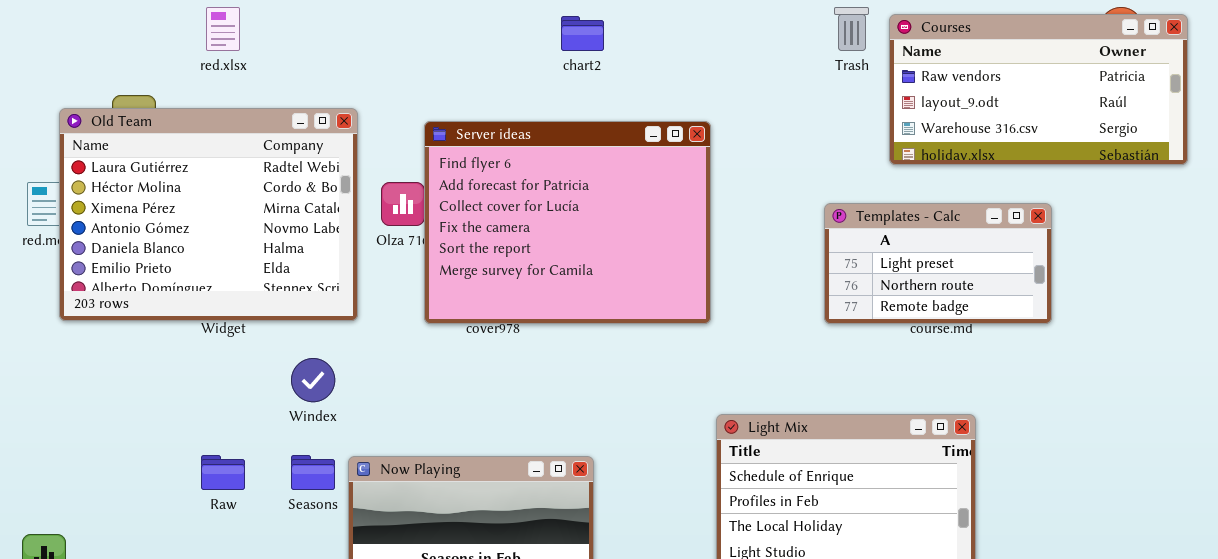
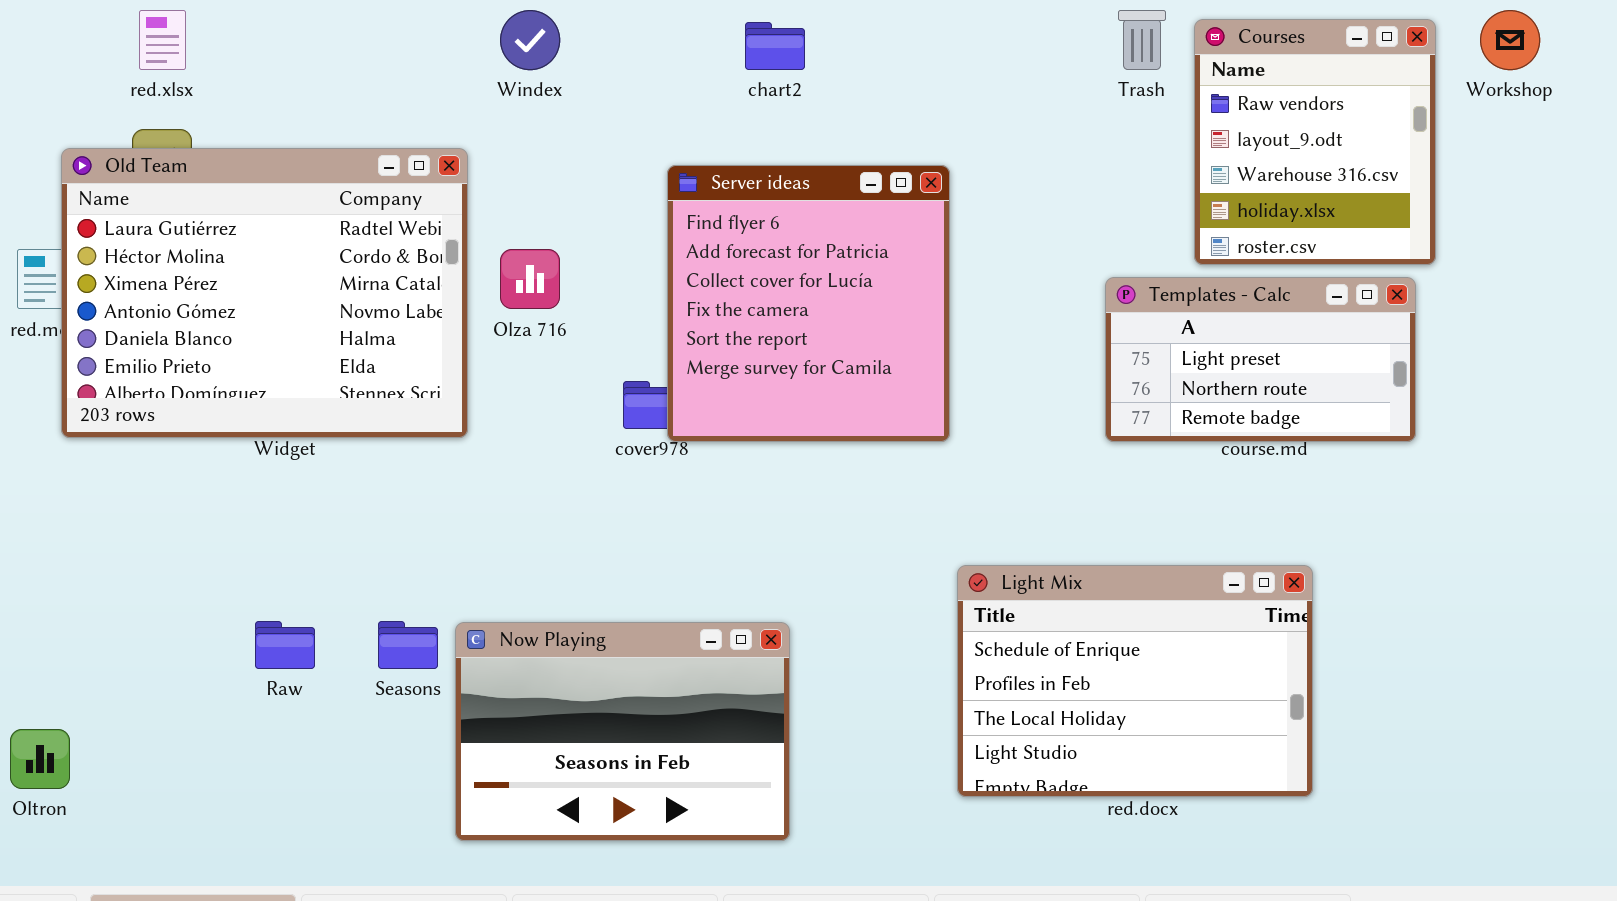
red.xlsx: [206,7,240,51] -> [139,10,186,70], moved
Courses: [889,14,1188,165] -> [1194,19,1436,265], resized
Server ideas: [424,121,711,324] -> [667,165,950,442], resized
Windex: [291,358,335,402] -> [500,10,560,70], moved

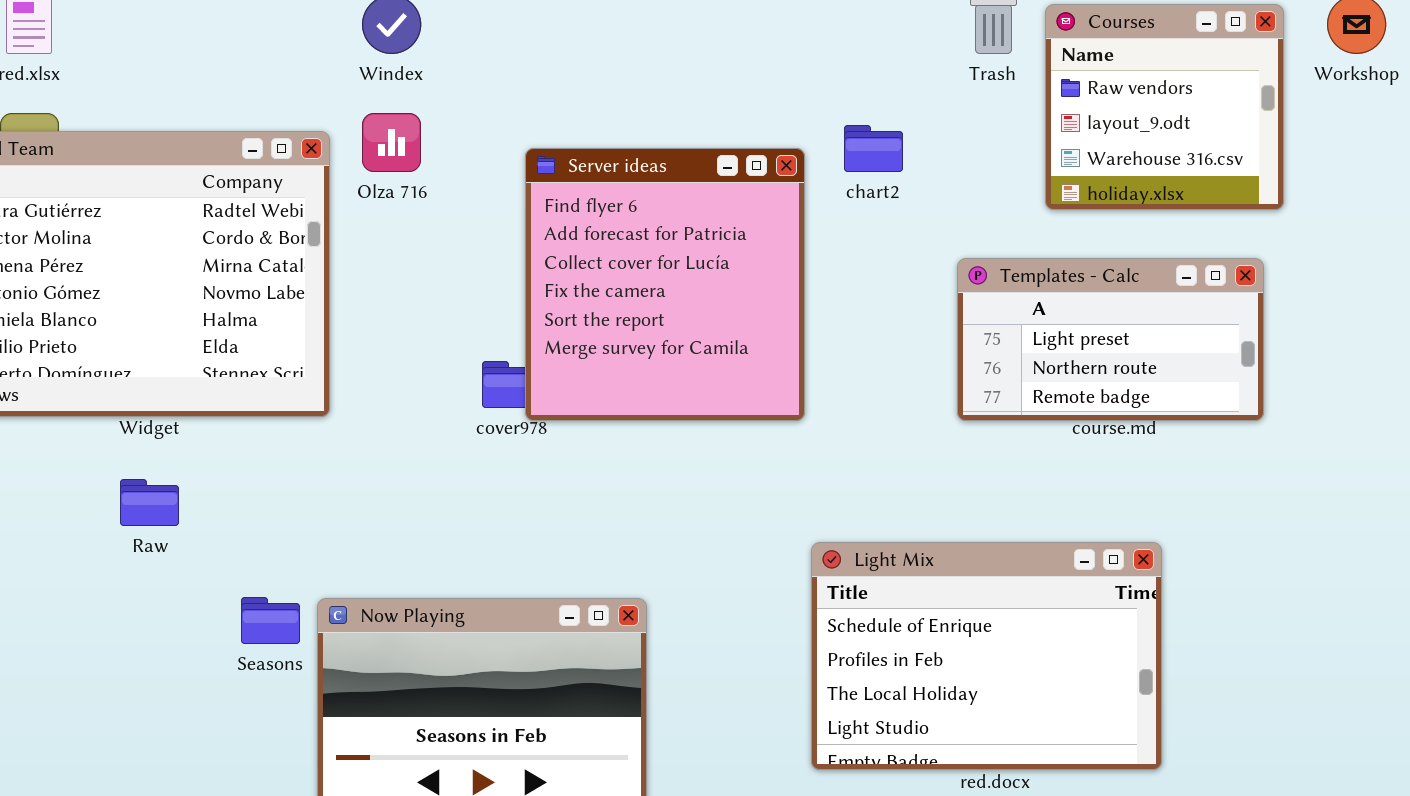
Courses: [1194,19,1436,265] -> [1045,4,1284,210], resized
chart2: [745,22,805,70] -> [844,125,903,172], moved
Olza 716: [500,249,560,309] -> [362,113,421,172], moved
Raw: [255,621,315,669] -> [120,479,179,526], moved

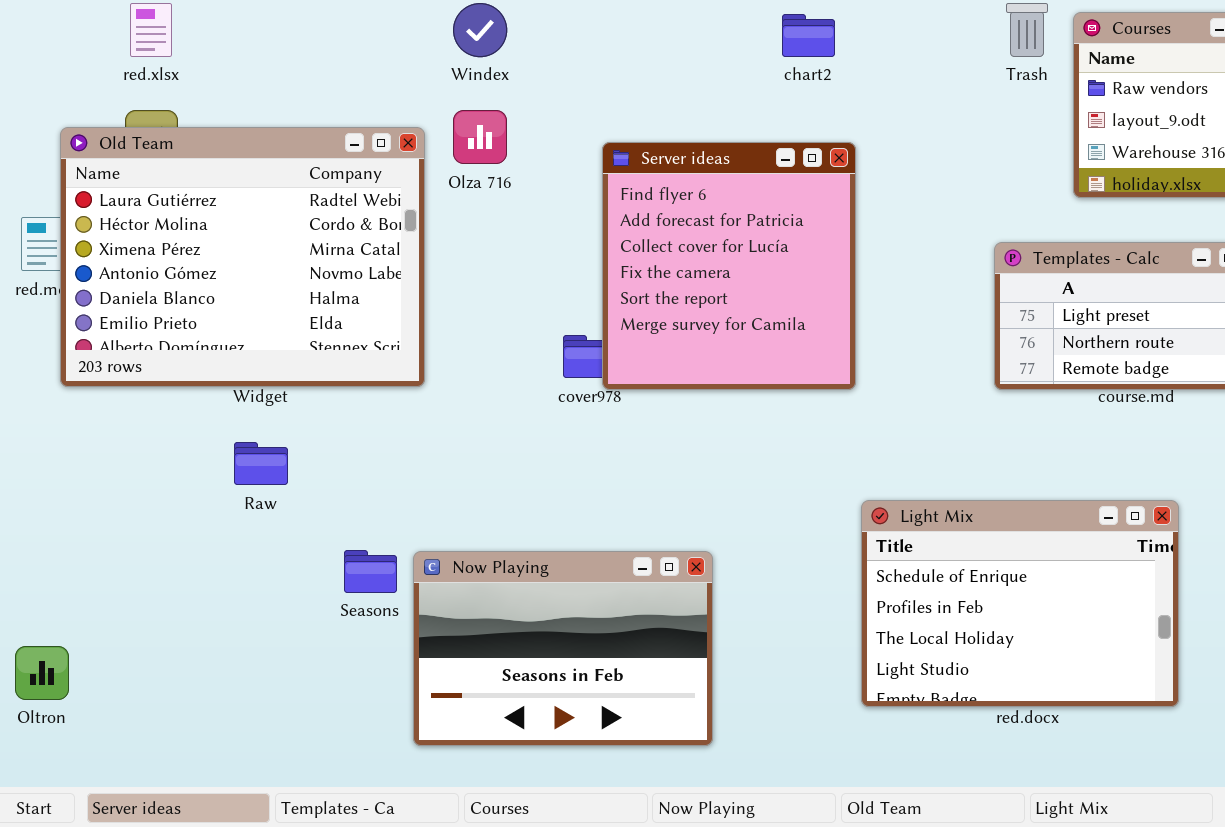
chart2: [844,125,903,172] -> [782,14,835,57], moved

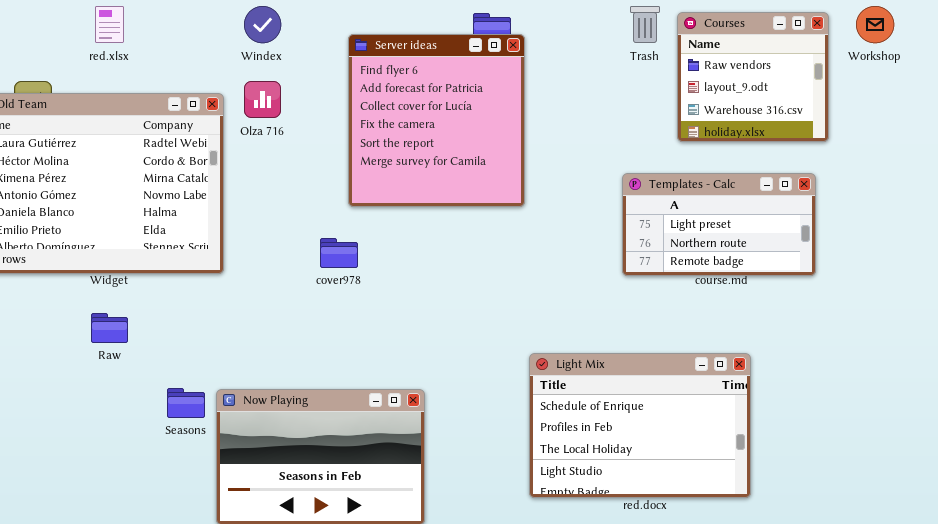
red.xlsx: [130,3,172,57] -> [95,6,124,43], moved
Server ideas: [602,142,856,390] -> [348,34,525,207], moved

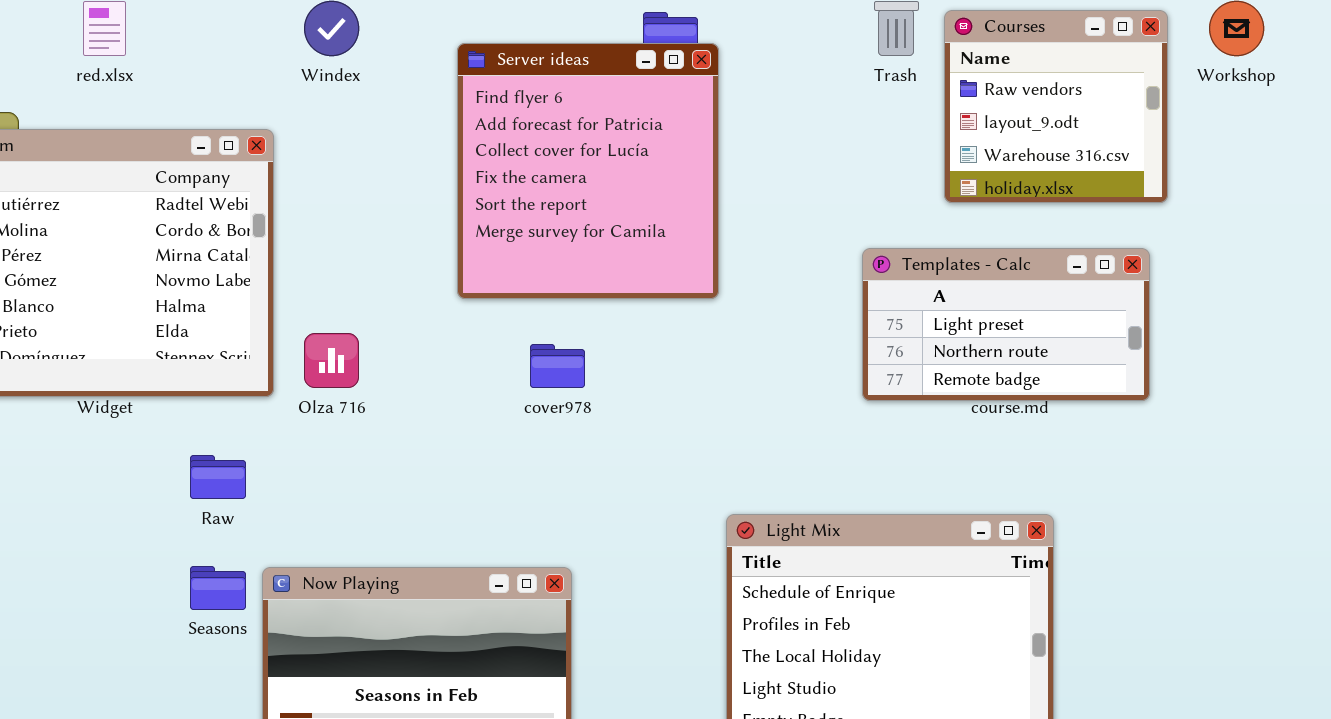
Olza 716: [244,81,281,118] -> [304,333,359,388], moved
cover978: [320,238,358,268] -> [530,344,585,388], moved
Raw: [91,313,128,343] -> [190,455,246,499], moved

